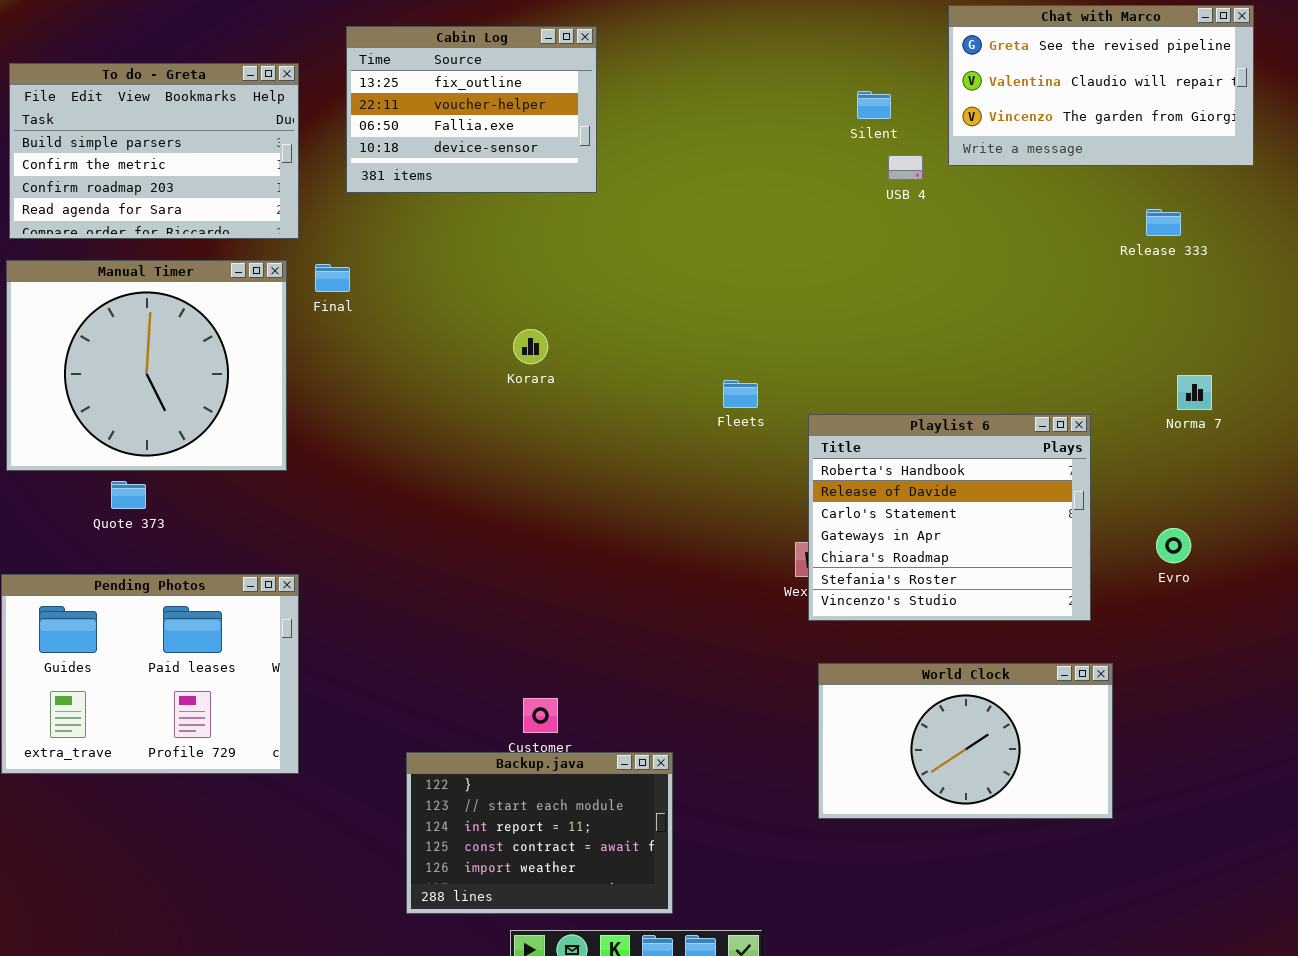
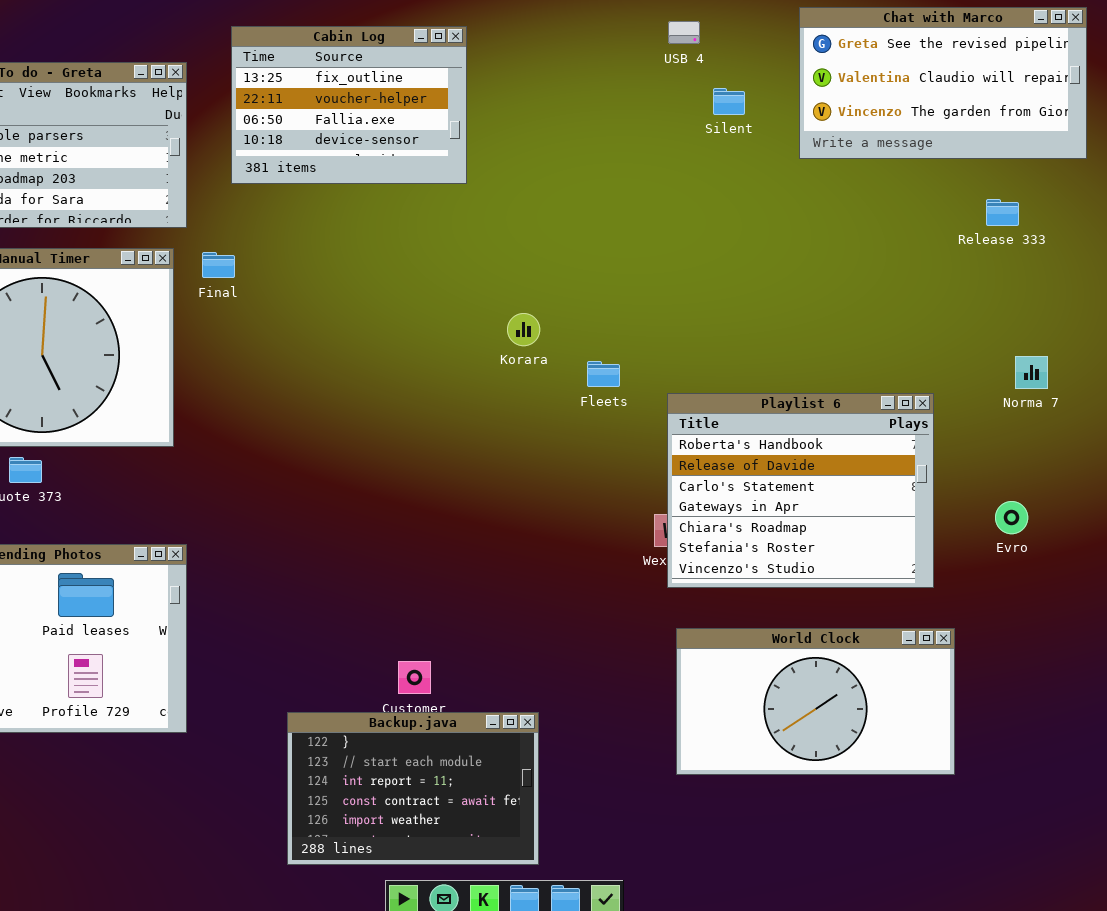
USB 4: [888,155,923,180] -> [668,21,700,44], moved
Korara: [513,329,548,364] -> [507,313,540,346], moved

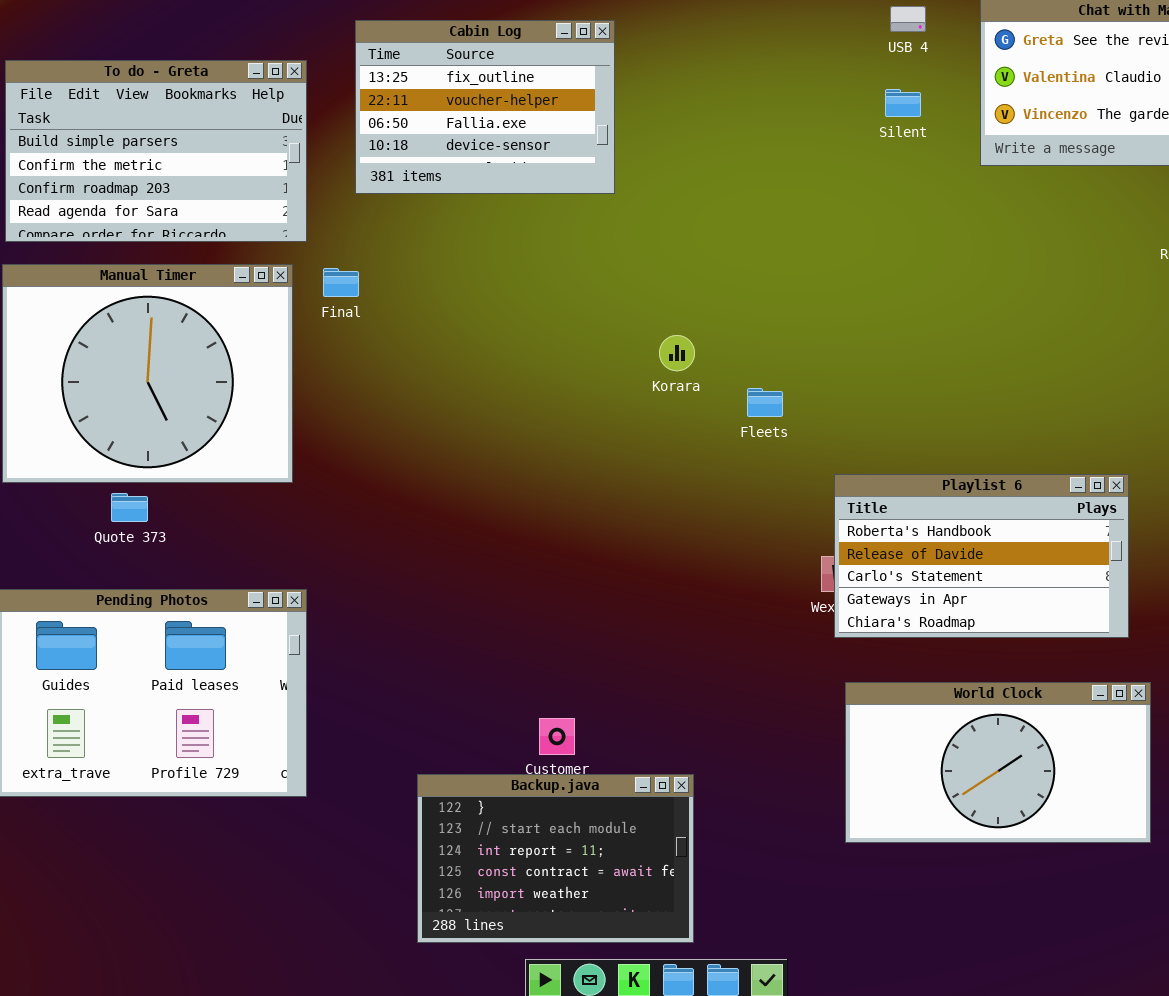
USB 4: [668,21,700,44] -> [890,6,926,32], moved
Playlist 6: [667,393,934,588] -> [834,474,1129,638], resized

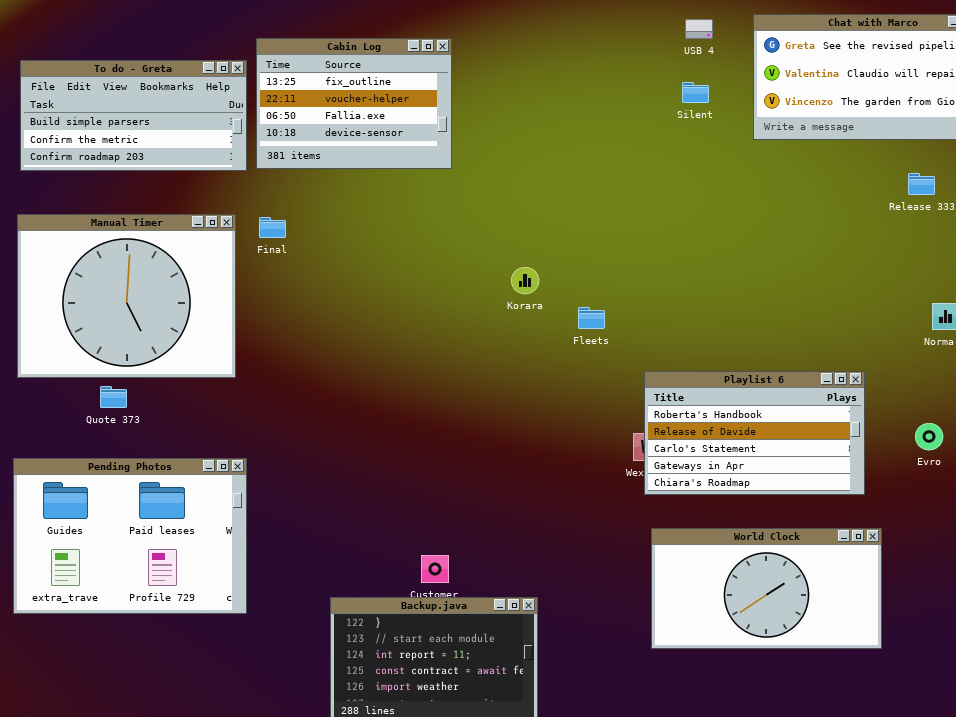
Cabin Log: [355,20,615,194] -> [256,38,452,169], moved
To do - Greta: [5,60,307,242] -> [20,60,247,171], resized

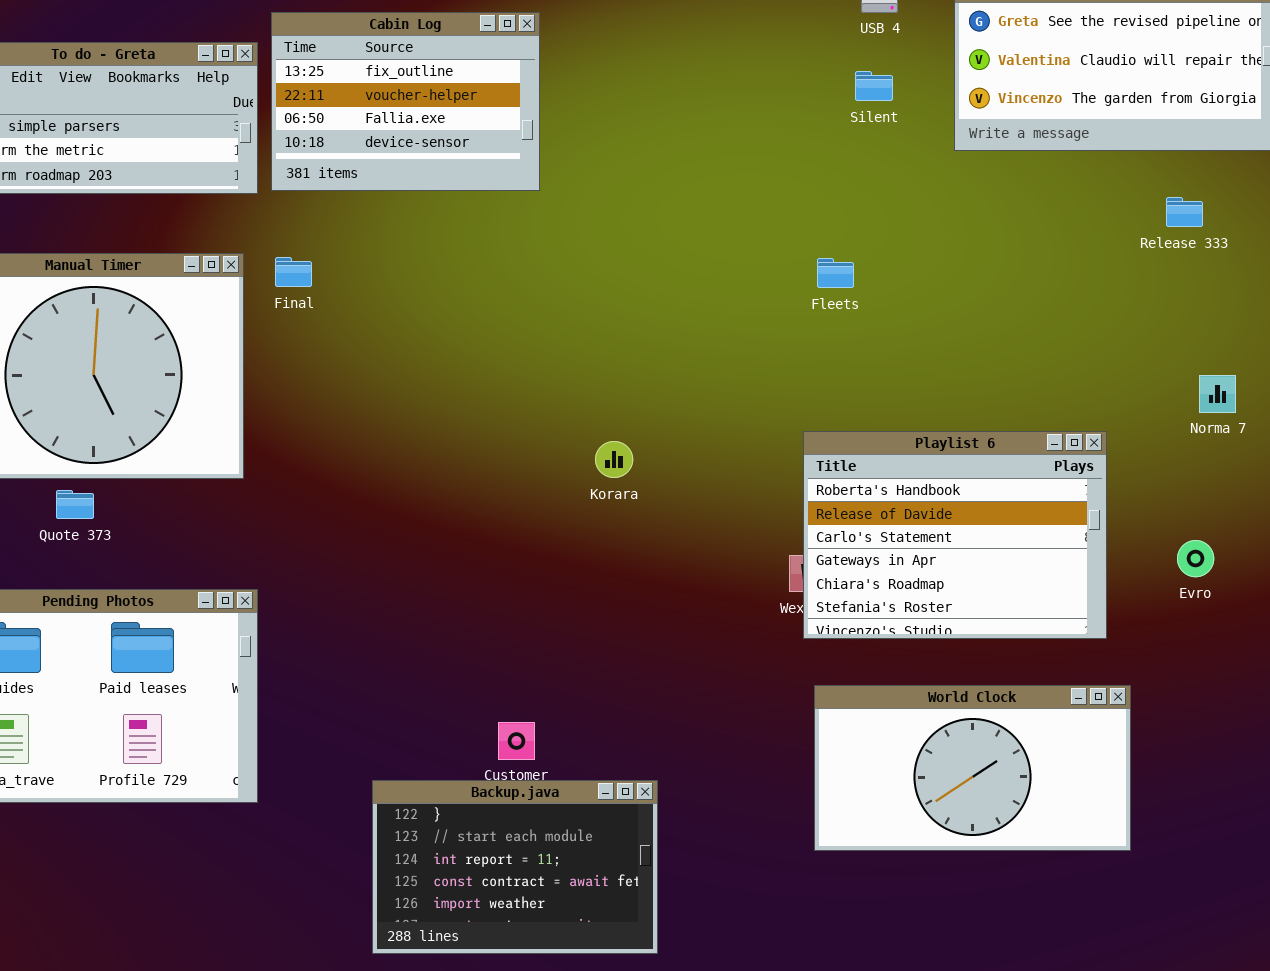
Korara: [511,267,539,294] -> [595,441,633,478], moved
Fleets: [578,307,605,329] -> [817,258,854,288], moved
Playlist 6: [644,371,865,495] -> [803,431,1107,639], resized

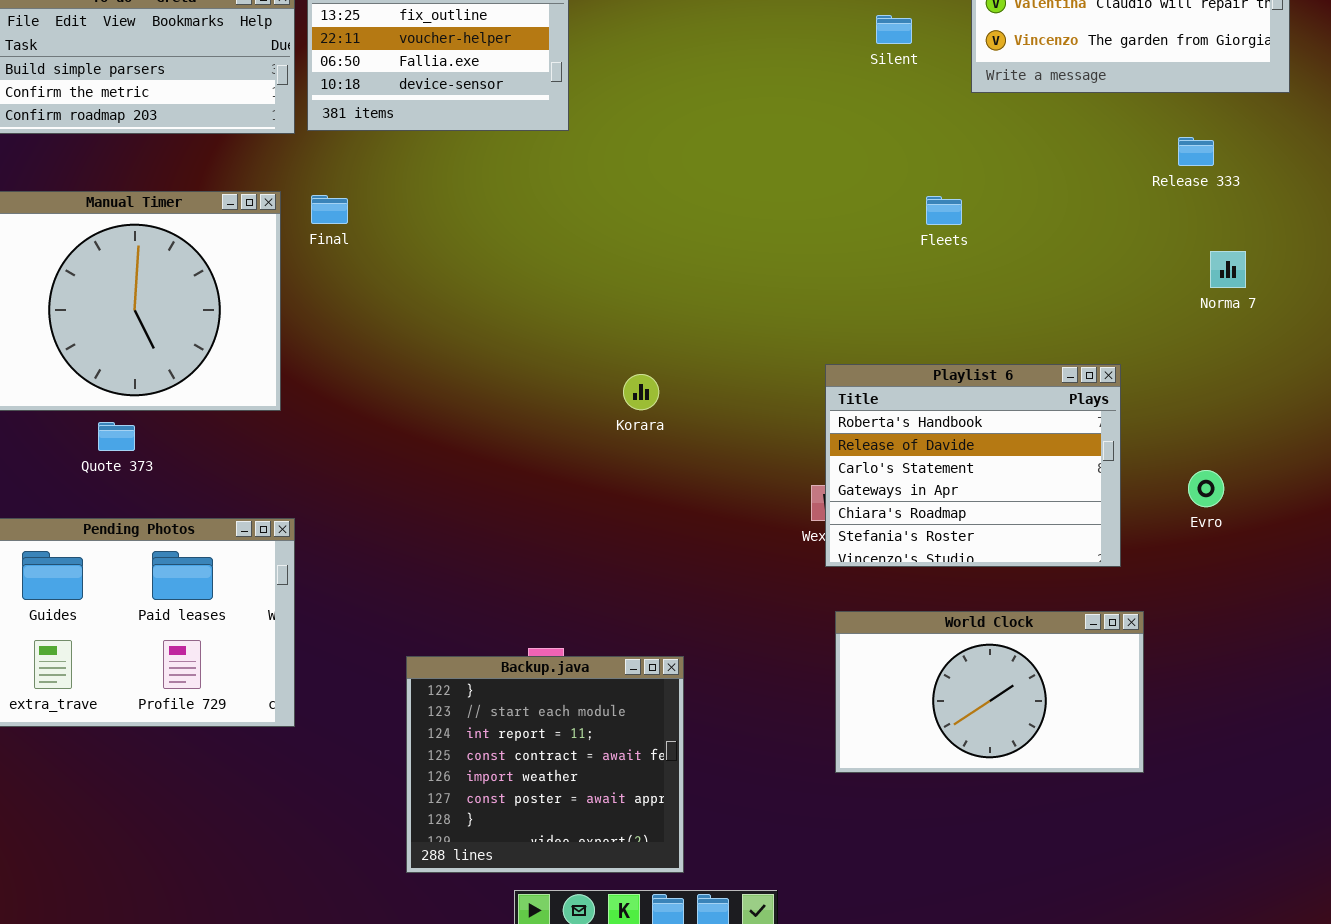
Fleets: [817,258,854,288] -> [926,196,962,225], moved
Norma 7: [1199,375,1236,413] -> [1210,251,1246,288], moved
Backup.java: [372,780,658,954] -> [406,656,684,873], resized

